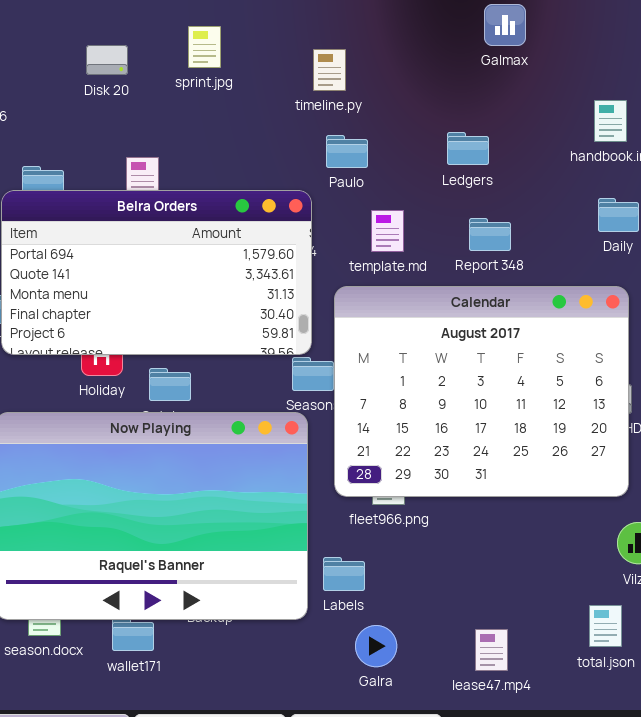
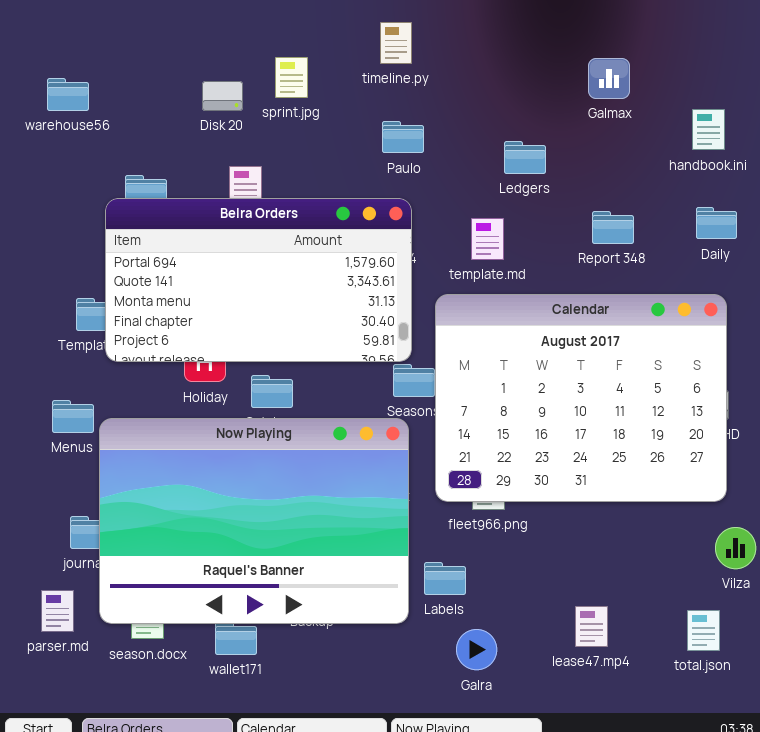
Galmax: [484,4,526,46] -> [588,58,630,99], moved
sprint.jpg: [188,26,221,68] -> [275,57,308,98], moved
Disk 20: [86,45,128,75] -> [202,81,243,111], moved
timeline.py: [313,49,346,91] -> [380,22,412,64], moved
Ledgers: [447,132,489,165] -> [504,141,546,174], moved
Paulo: [326,135,368,168] -> [382,121,424,153], moved
Report 348: [469,218,511,251] -> [592,211,634,244], moved
lease47.mp4: [475,629,508,671] -> [575,606,608,647], moved

